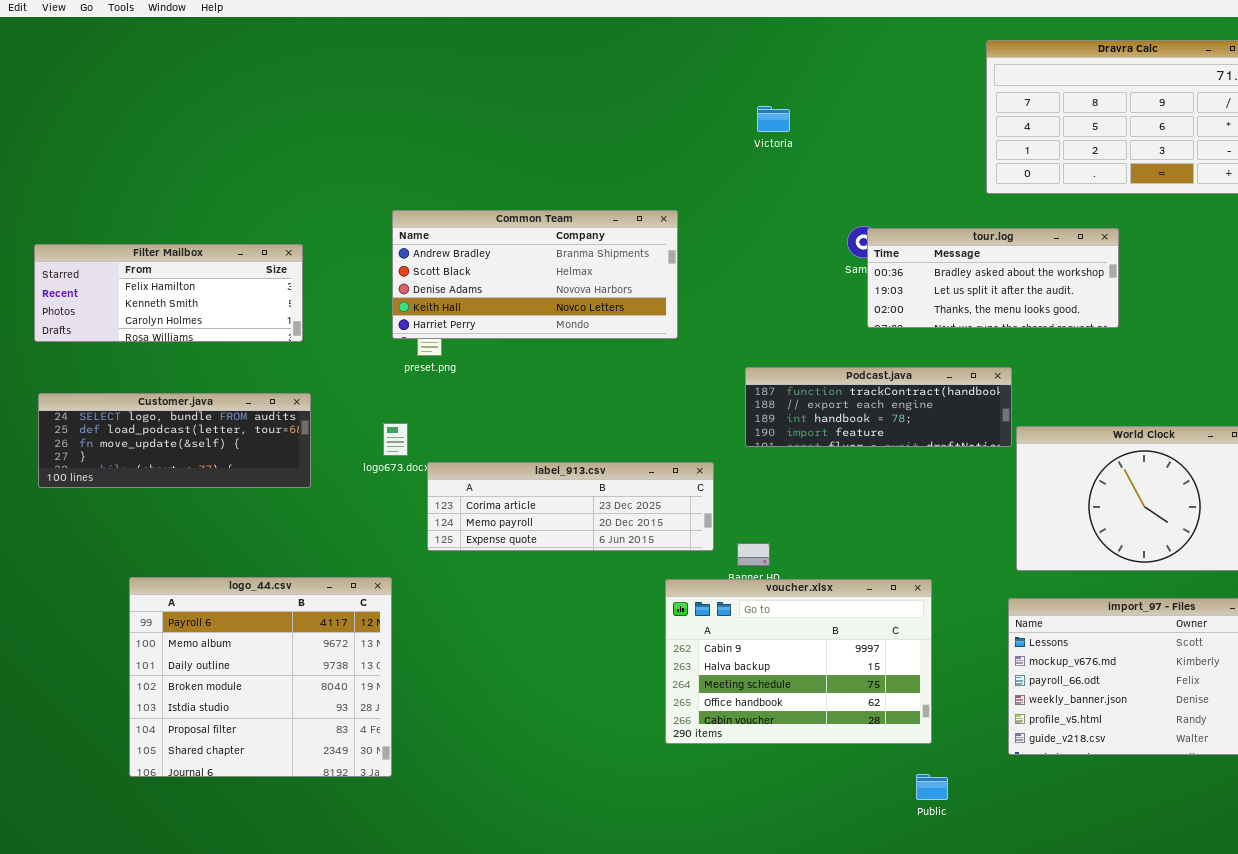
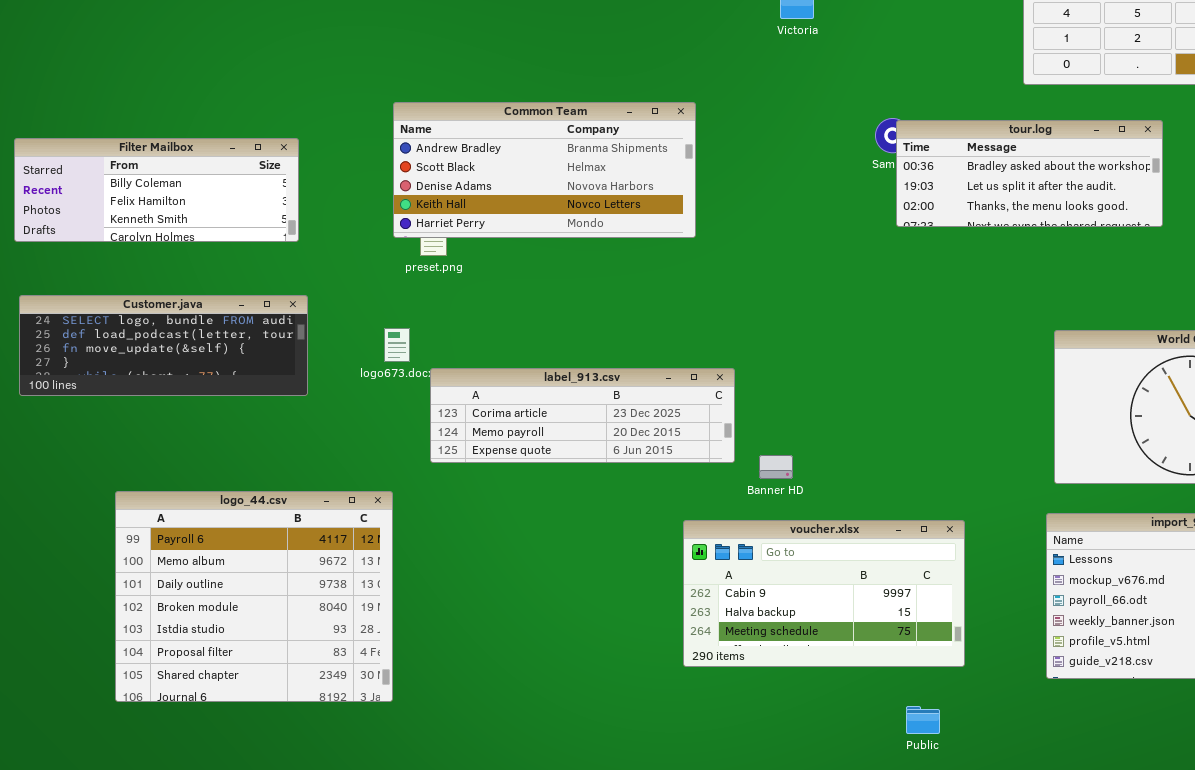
Filter Mailbox: [34,244,303,342] -> [14,138,299,242], scrolled up 1 row
Podcast.java: [745,367,1012,447] -> none, closed
voucher.xlsx: [665,579,932,744] -> [683,520,965,667], resized
Public: [916,774,948,800] -> [906,706,940,734], moved

